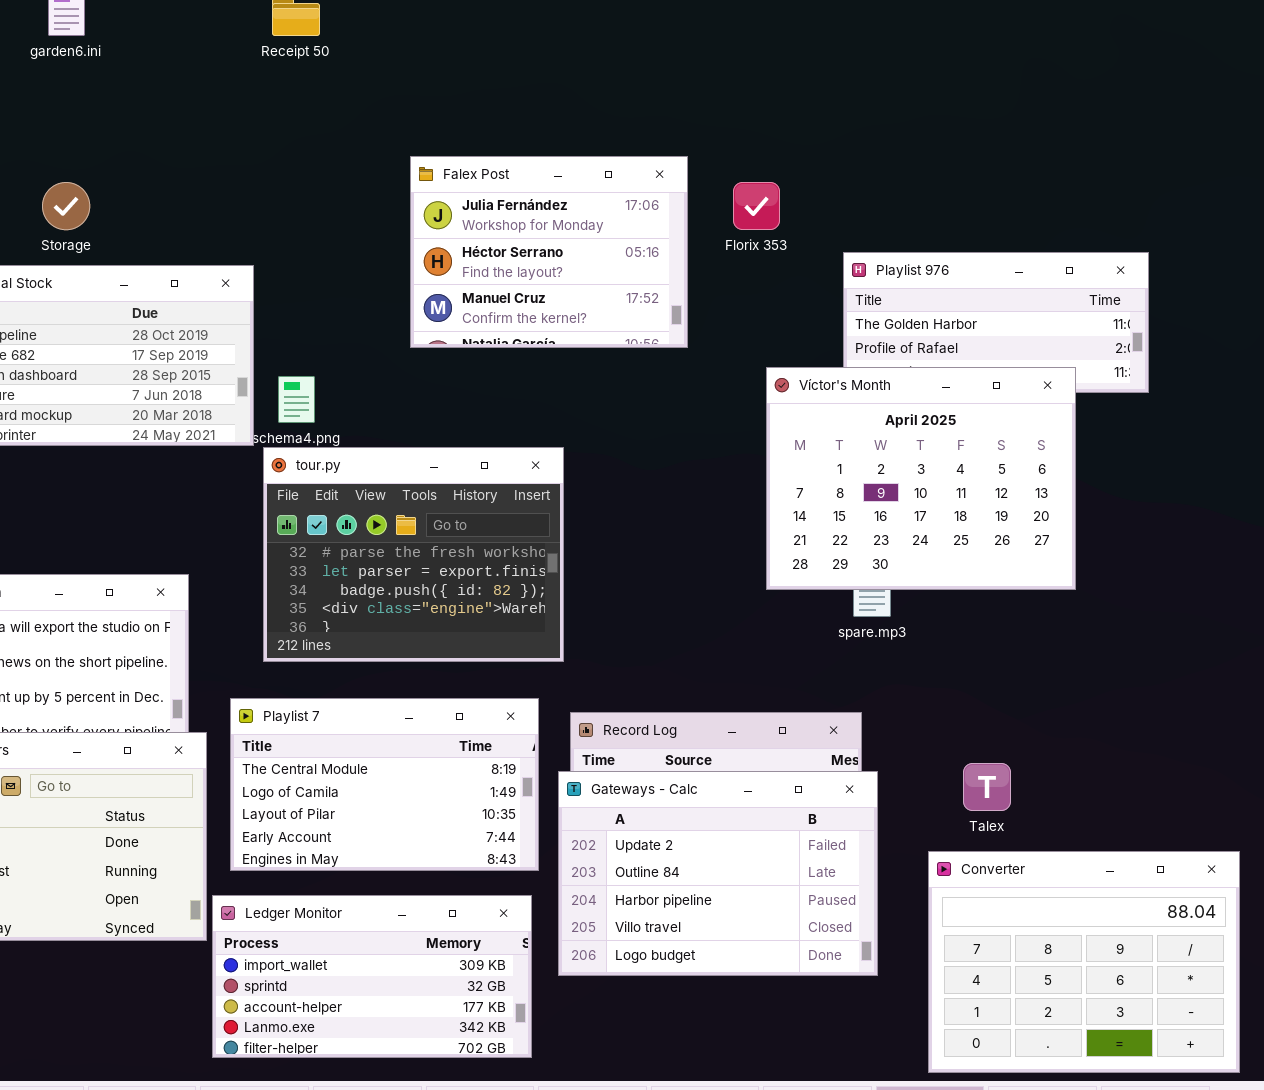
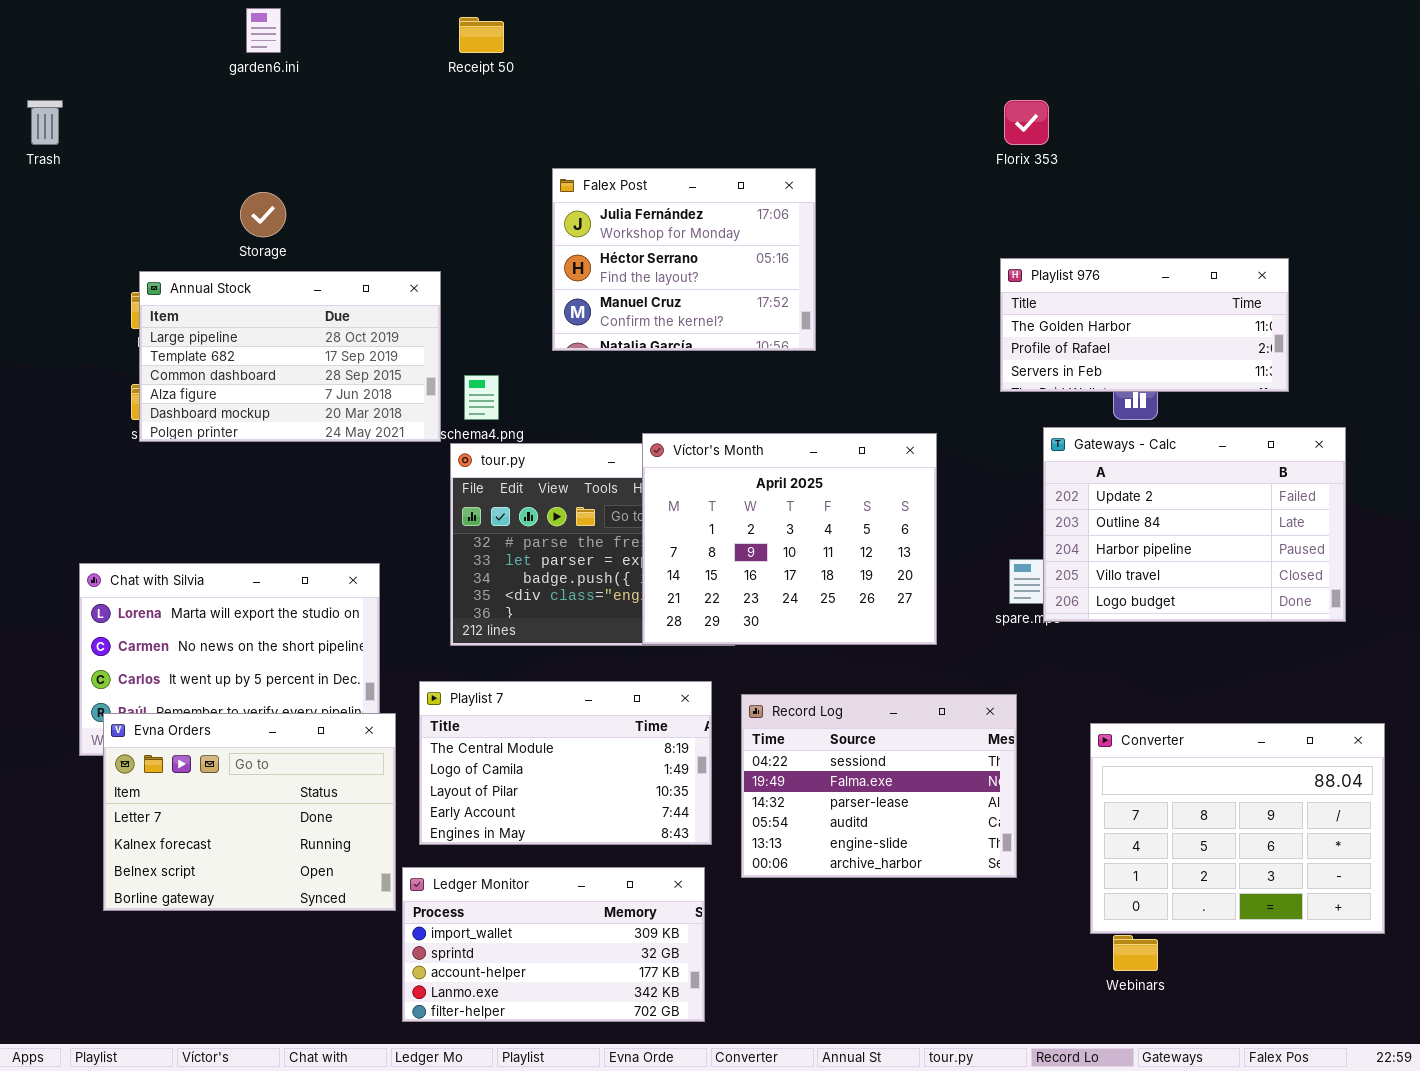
Falex Post: [410,156,688,348] -> [552,168,816,351], moved
Florix 353: [733,182,780,230] -> [1004,100,1049,145], moved
Víctor's Month: [766,367,1076,590] -> [642,433,937,645], moved
Gateways - Calc: [558,771,878,976] -> [1043,427,1346,622], moved
Converter: [928,851,1240,1073] -> [1090,723,1385,934], moved

